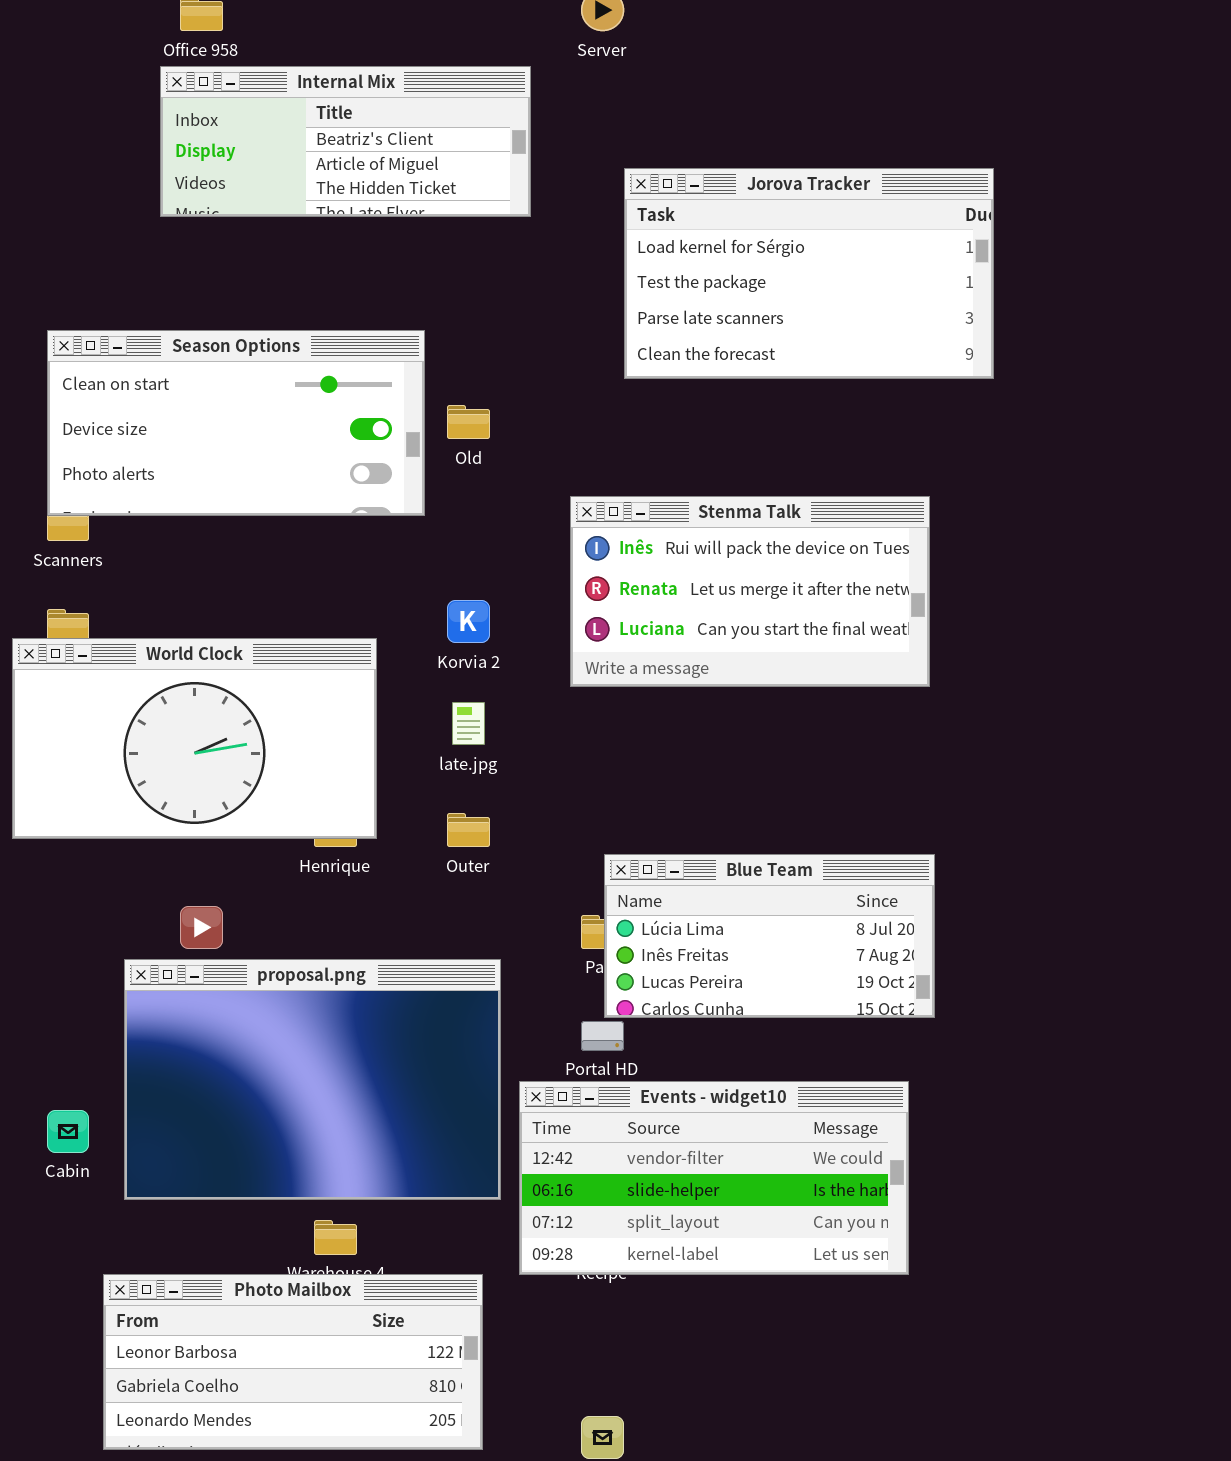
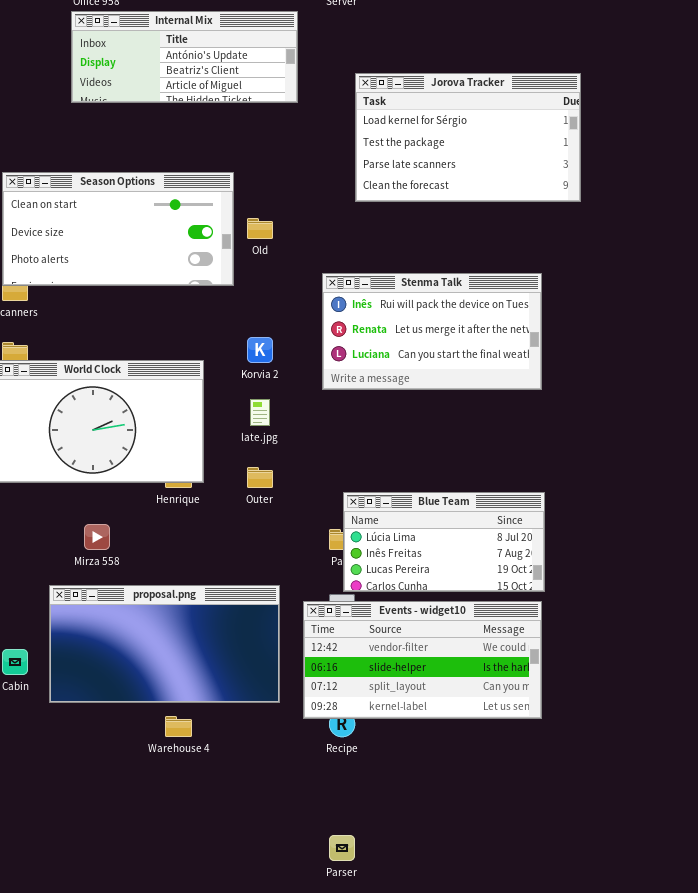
Internal Mix: [160,66,531,217] -> [71,11,298,103], scrolled up 1 row
proposal.png: [124,959,501,1200] -> [49,585,280,703], resized
Events - widget10: [519,1081,909,1275] -> [303,601,542,719], moved
Photo Mailbox: [103,1274,483,1450] -> none, closed

